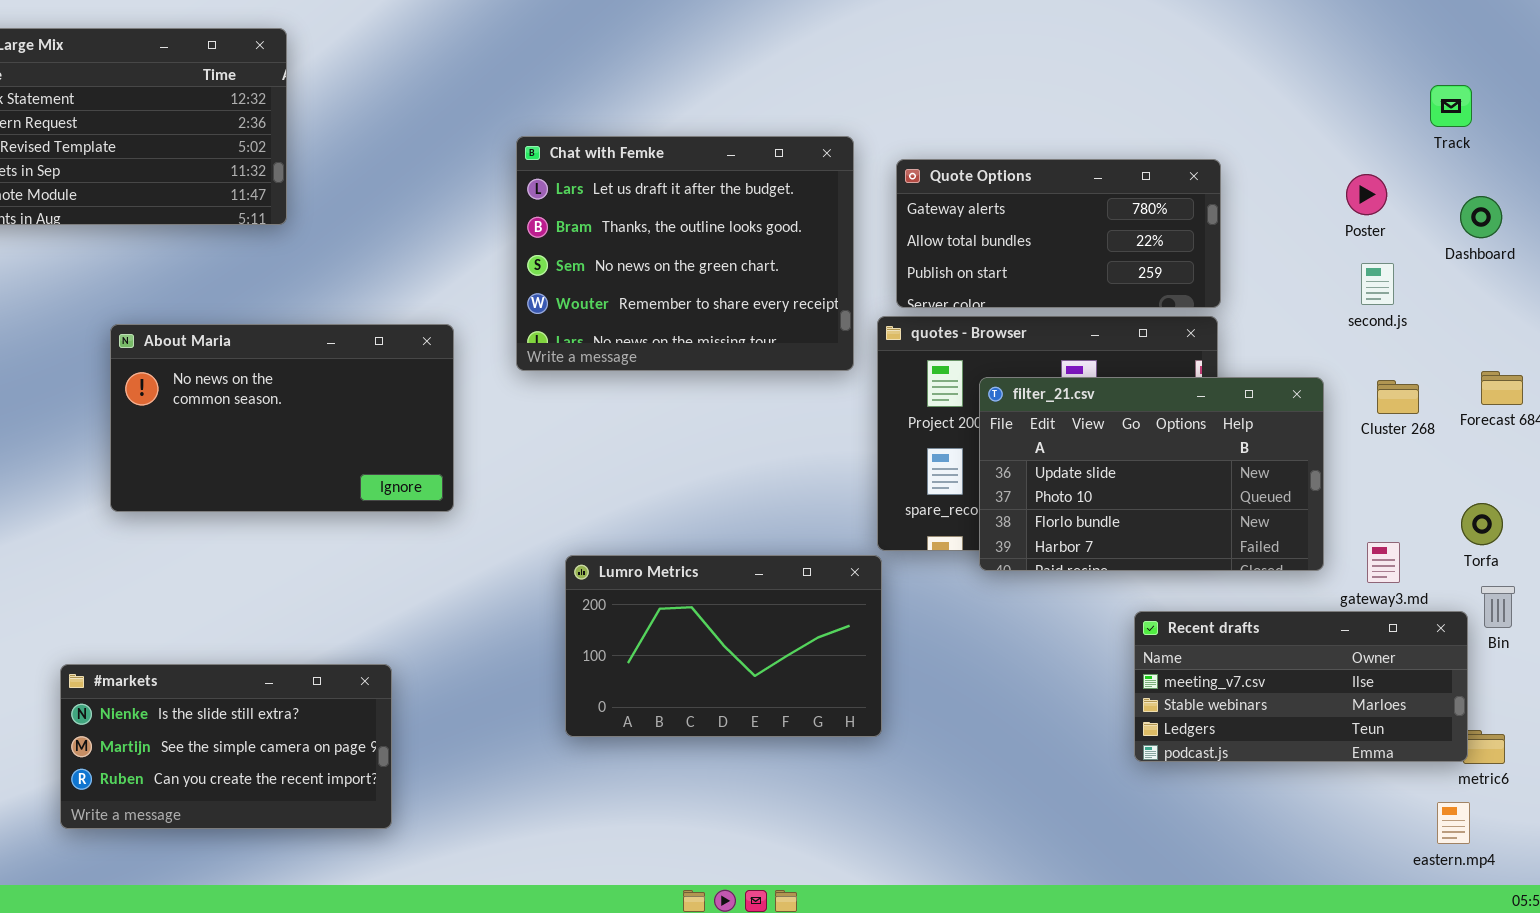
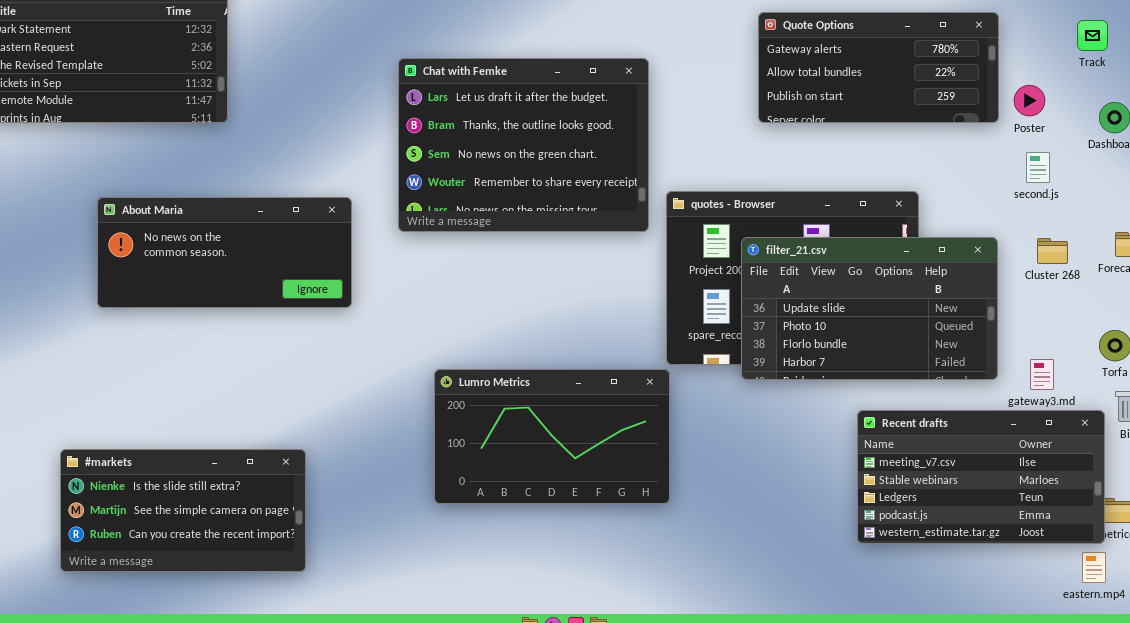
Quote Options: [896,159,1221,308] -> [758,12,999,123], moved
About Maria: [110,324,454,512] -> [97,197,352,308], resized
Recent drafts: [1134,611,1468,762] -> [857,410,1105,544], resized

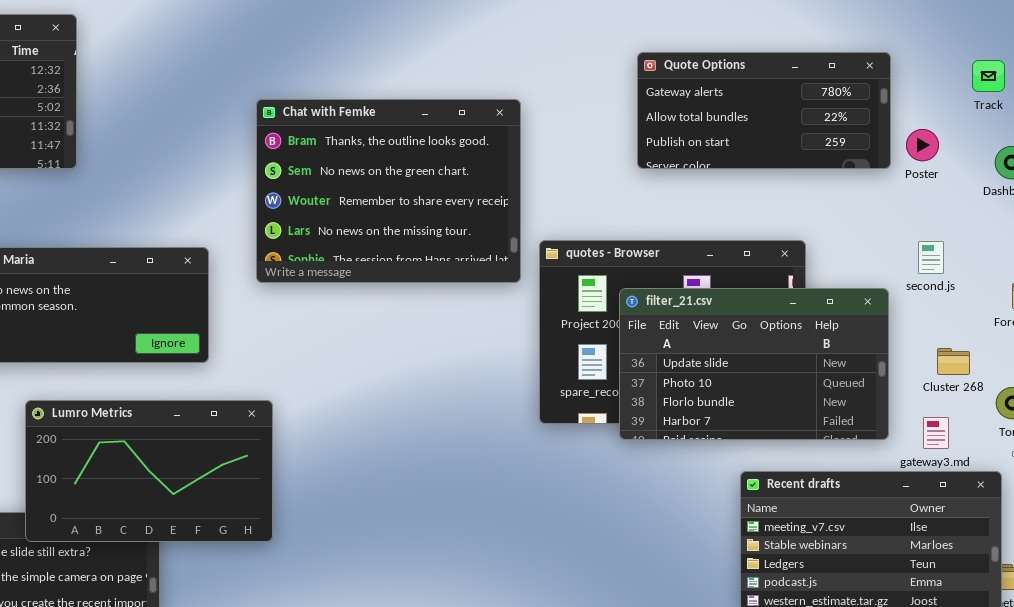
Chat with Femke: [398,58,649,232] -> [256,99,521,283], scrolled down 1 row
second.js: [1026,152,1050,183] -> [918,241,944,274], moved
Cluster 268: [1037,238,1068,264] -> [937,348,970,375], moved
Lumro Metrics: [434,369,670,504] -> [25,400,273,542], moved

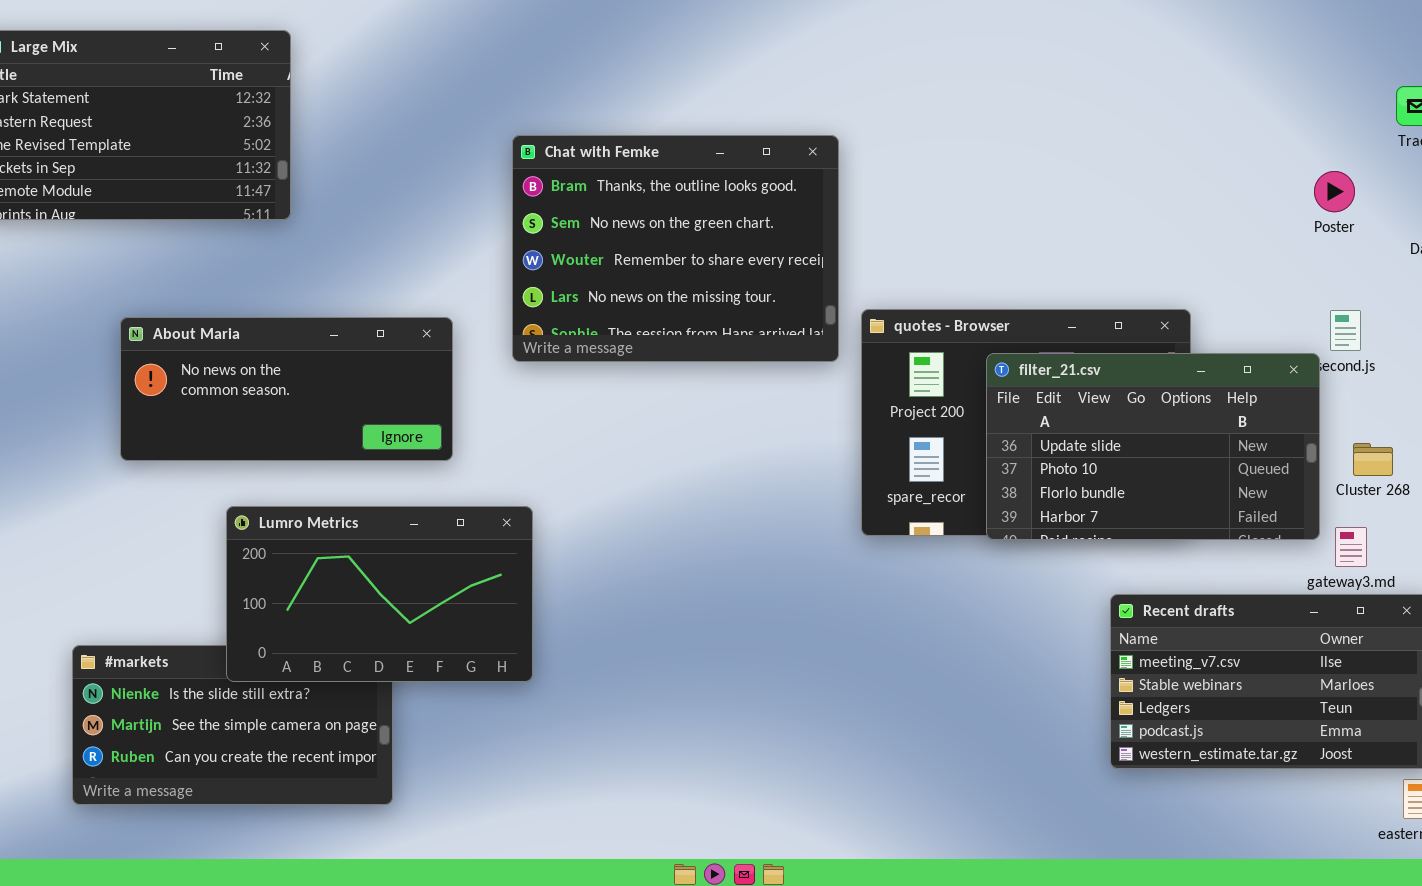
Quote Options: [637,52,891,169] -> none, closed
filter_21.csv: [619,288,889,440] -> [986,353,1320,540], moved

